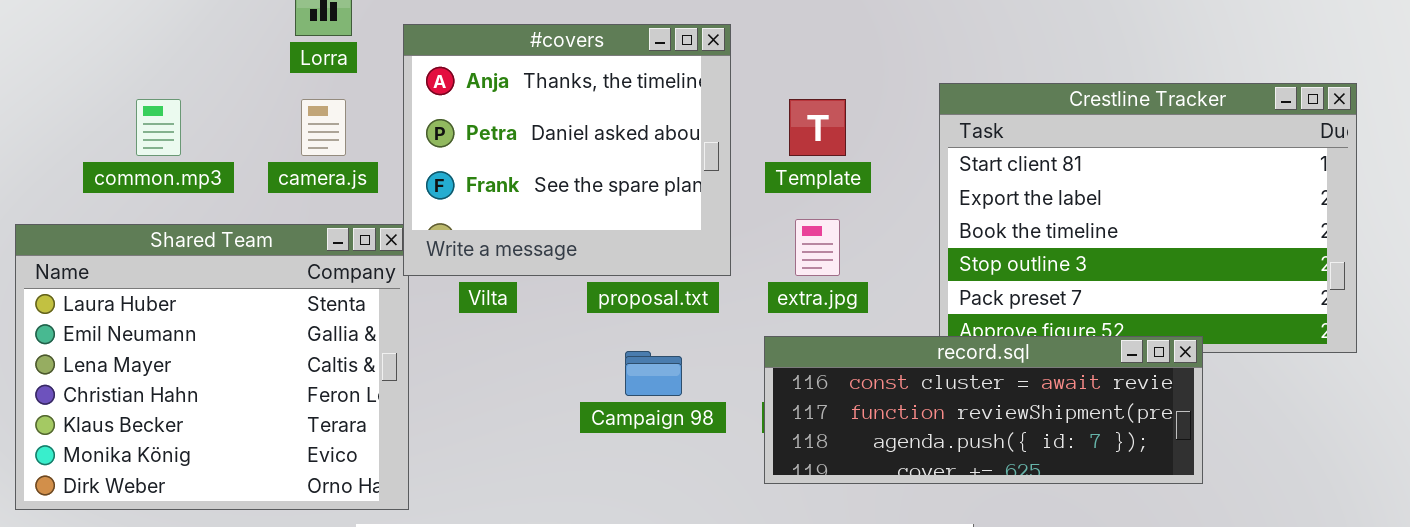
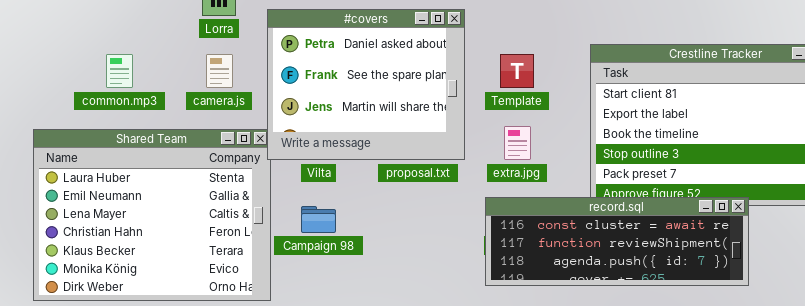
#covers: [403,24,731,276] -> [267,9,465,160], scrolled down 1 row
Campaign 98: [625,351,682,396] -> [301,206,336,233], moved

